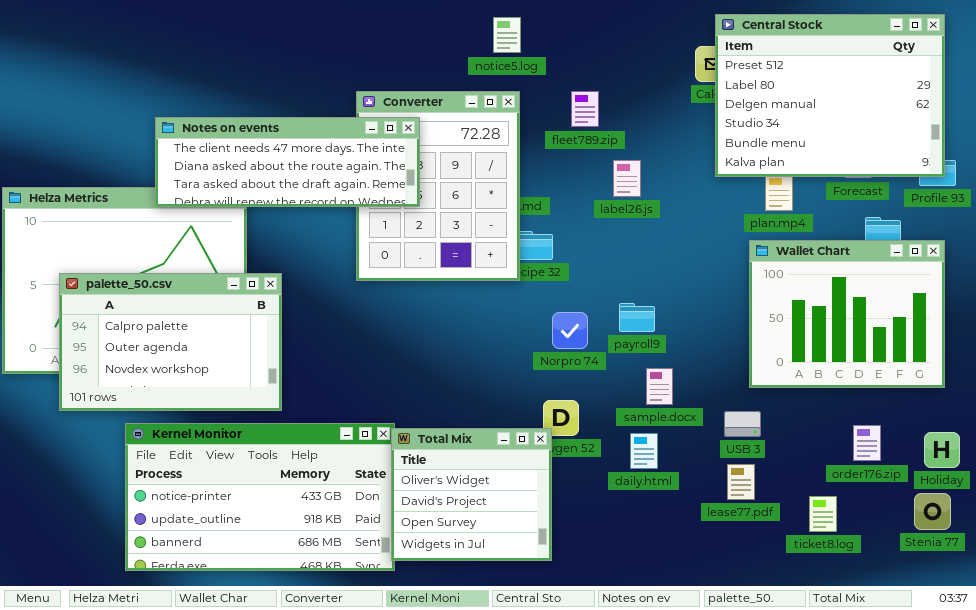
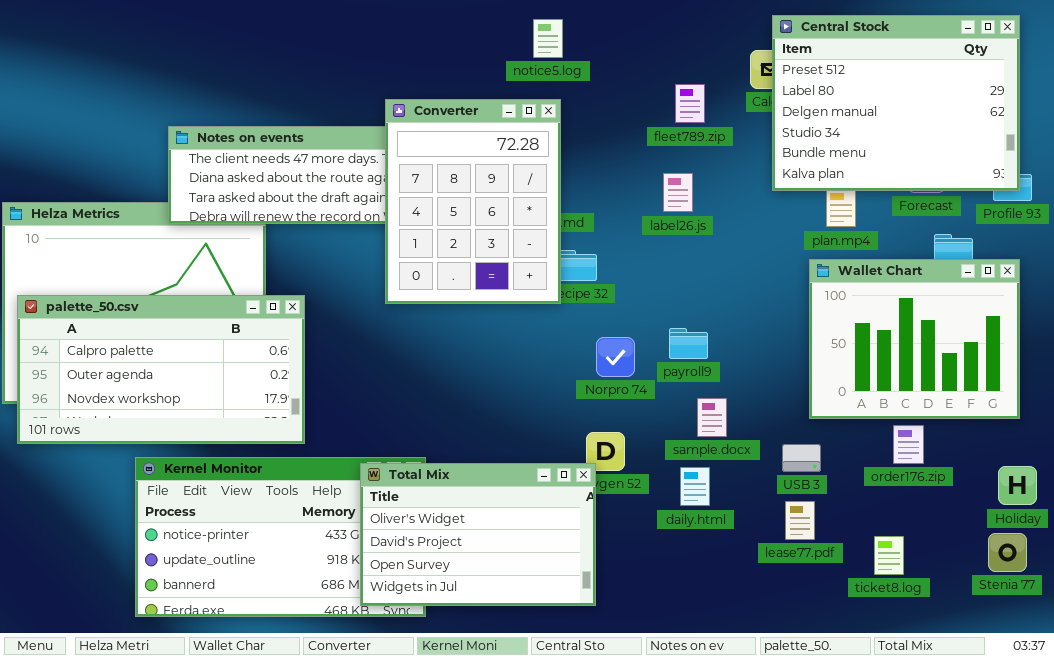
Converter: [356,91,520,281] -> [385,99,561,304], raised
fleet789.zip: [571,91,599,127] -> [675,84,705,123], moved
palette_50.csv: [59,273,282,411] -> [17,295,305,444], resized
order176.zip: [853,425,881,461] -> [893,425,924,464], moved
Total Mix: [391,428,552,561] -> [360,463,596,606], resized

